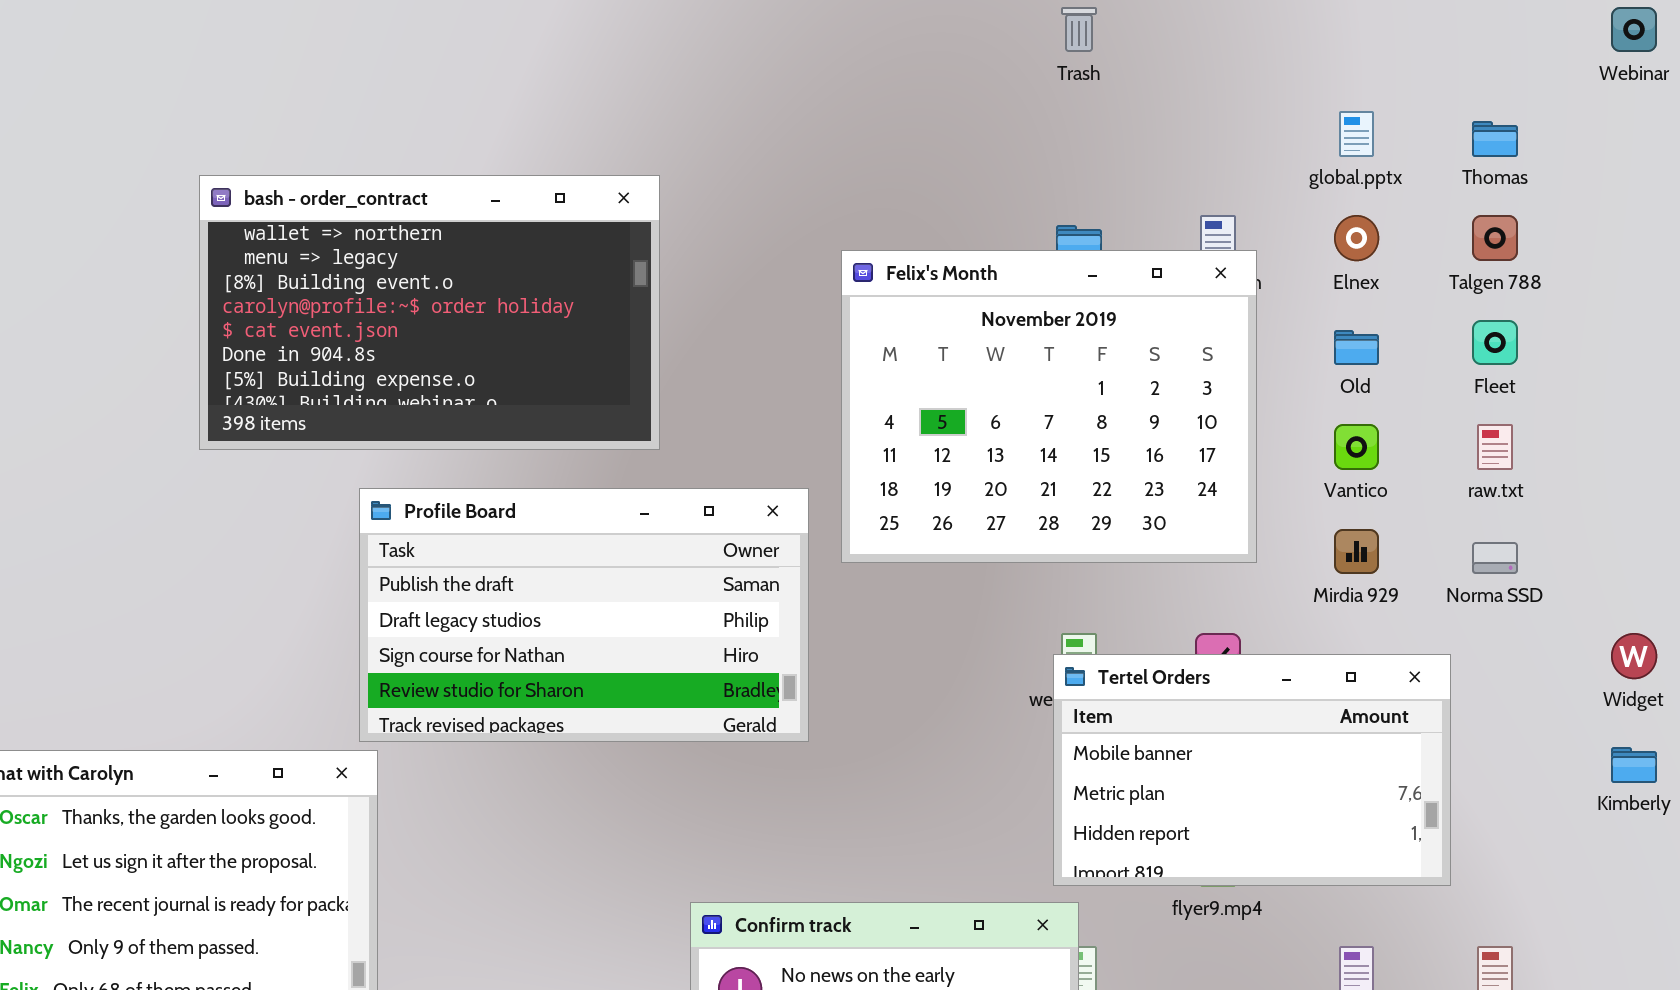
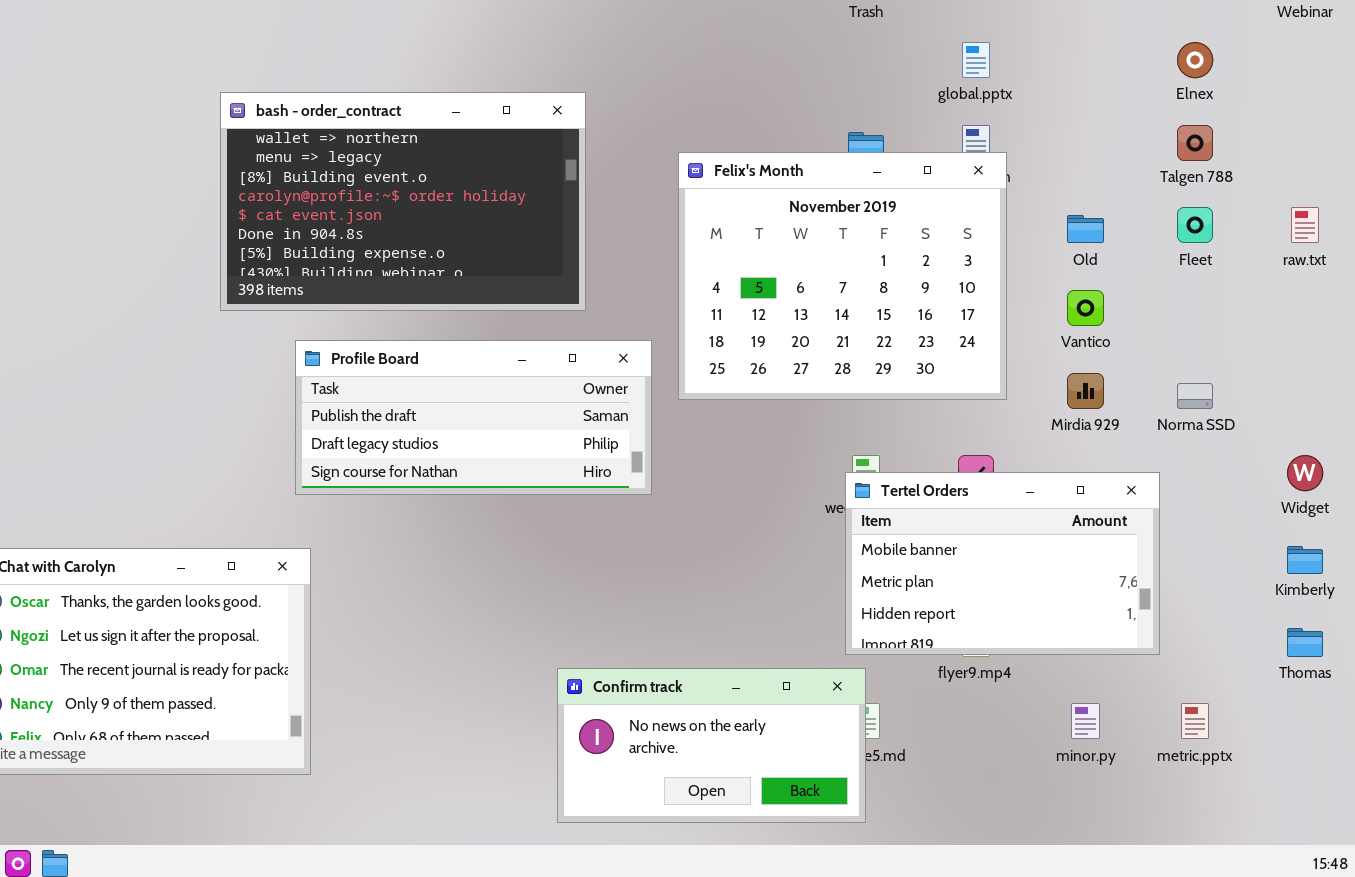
global.pptx: [1339,111,1374,157] -> [962,42,990,78], moved
Thomas: [1472,121,1518,157] -> [1287,628,1323,657], moved
bash - order_contract: [199,175,660,450] -> [220,92,586,311], moved
Elnex: [1334,215,1379,261] -> [1177,42,1213,78], moved
raw.txt: [1477,424,1513,470] -> [1291,207,1319,243], moved
Profile Board: [359,488,809,742] -> [295,340,652,495], resized

